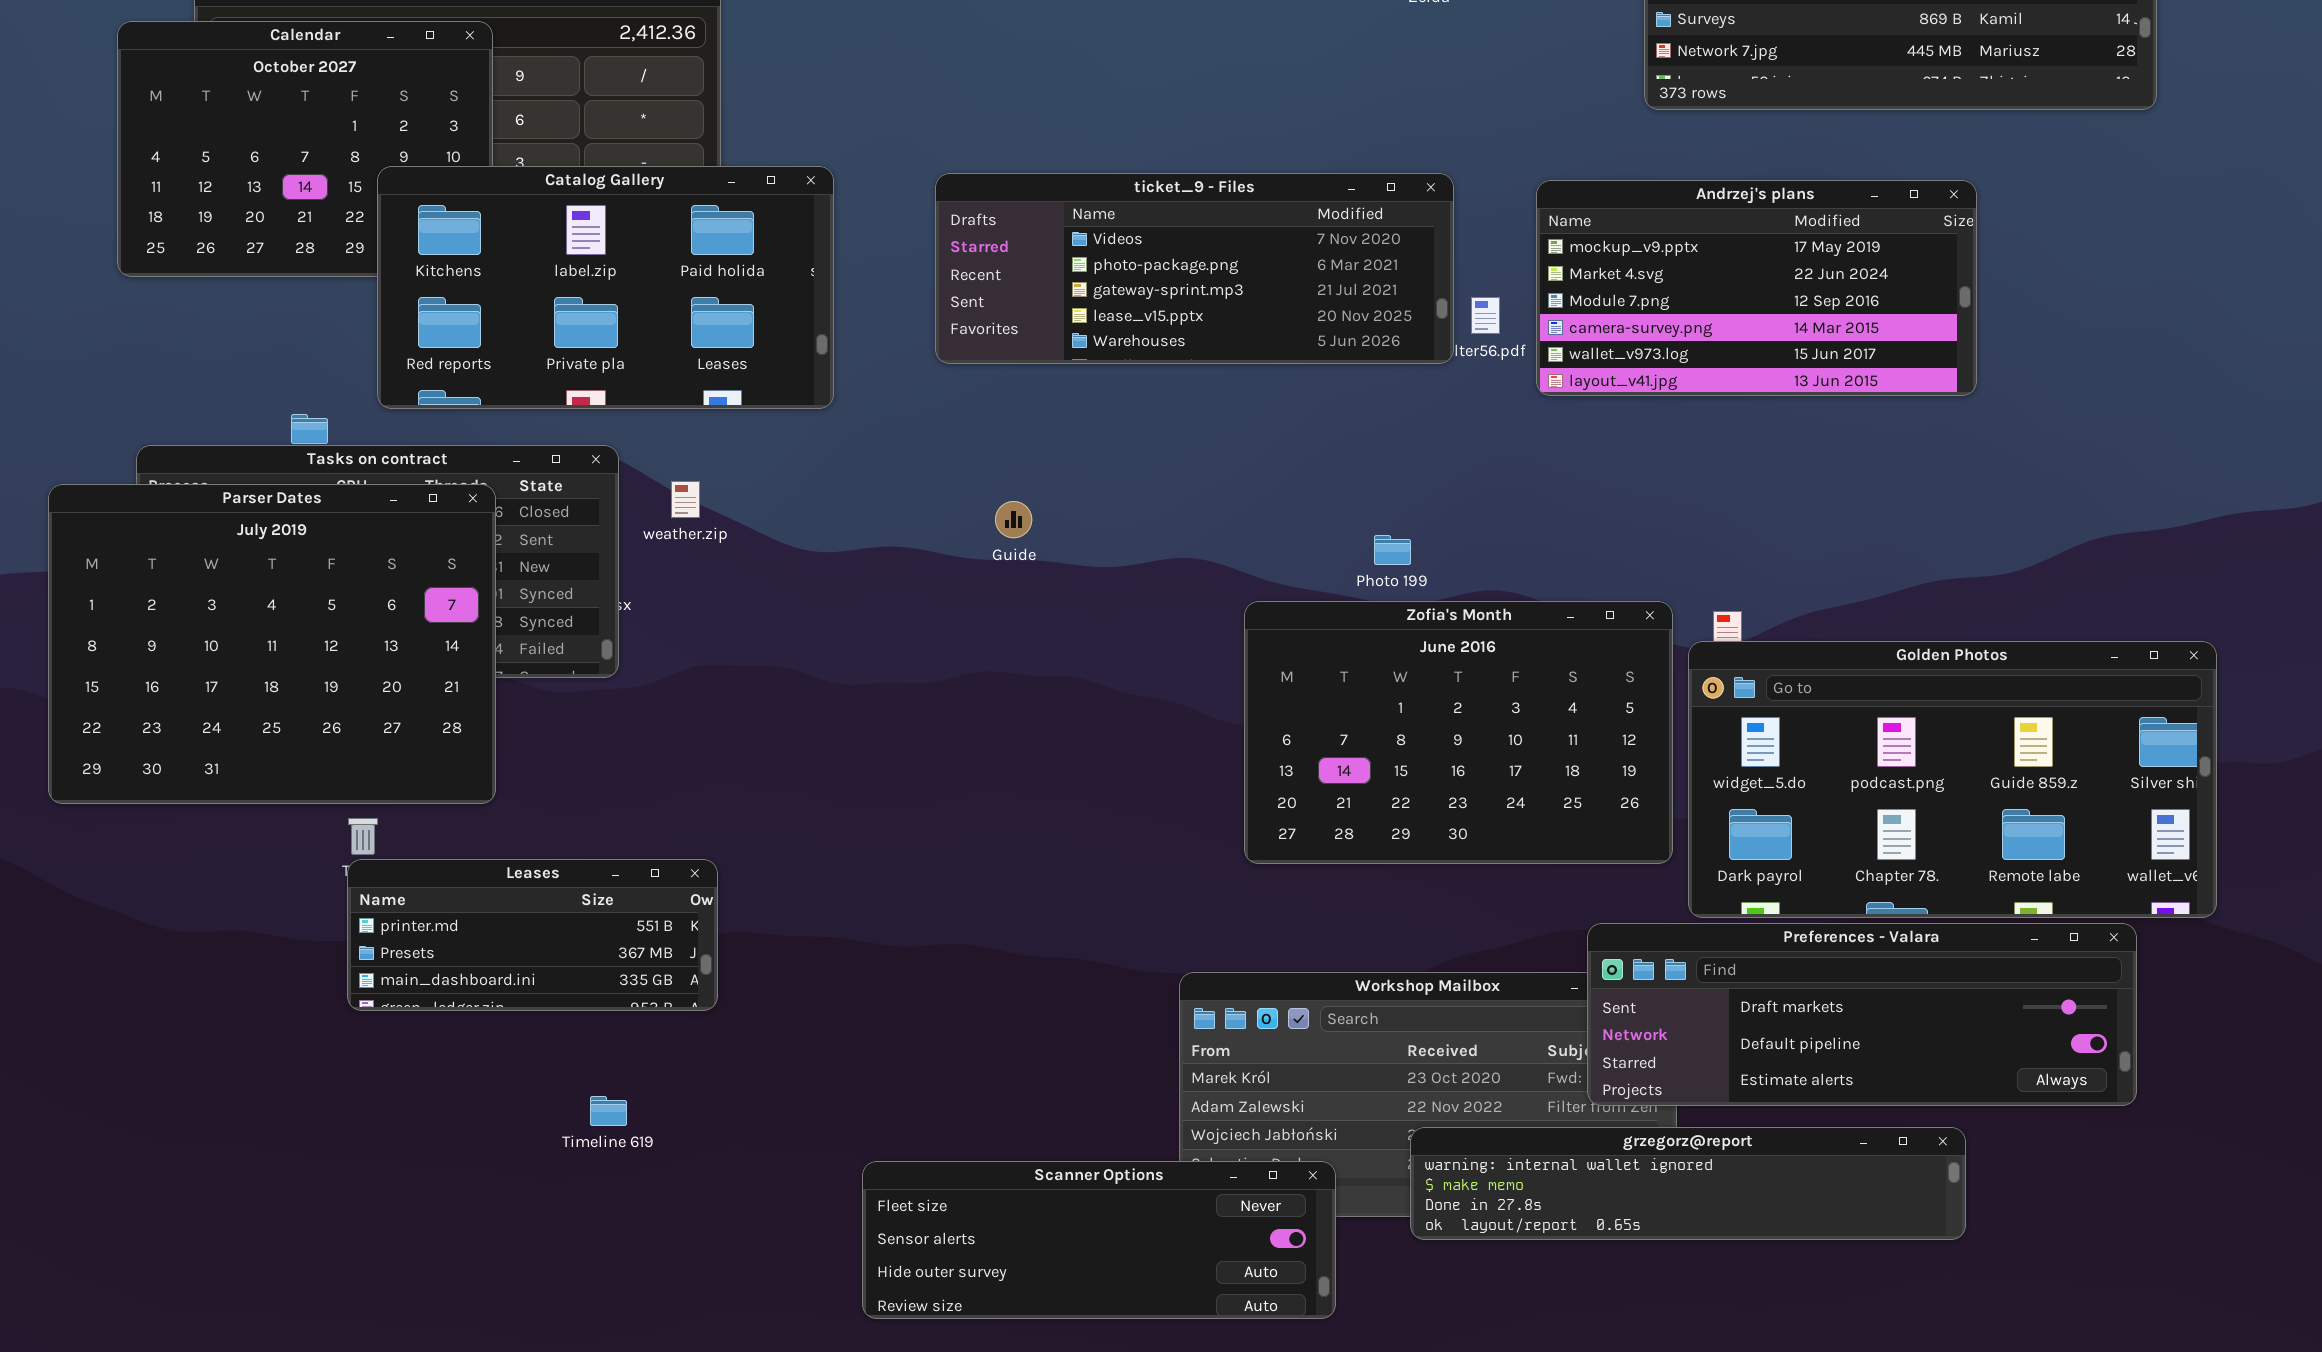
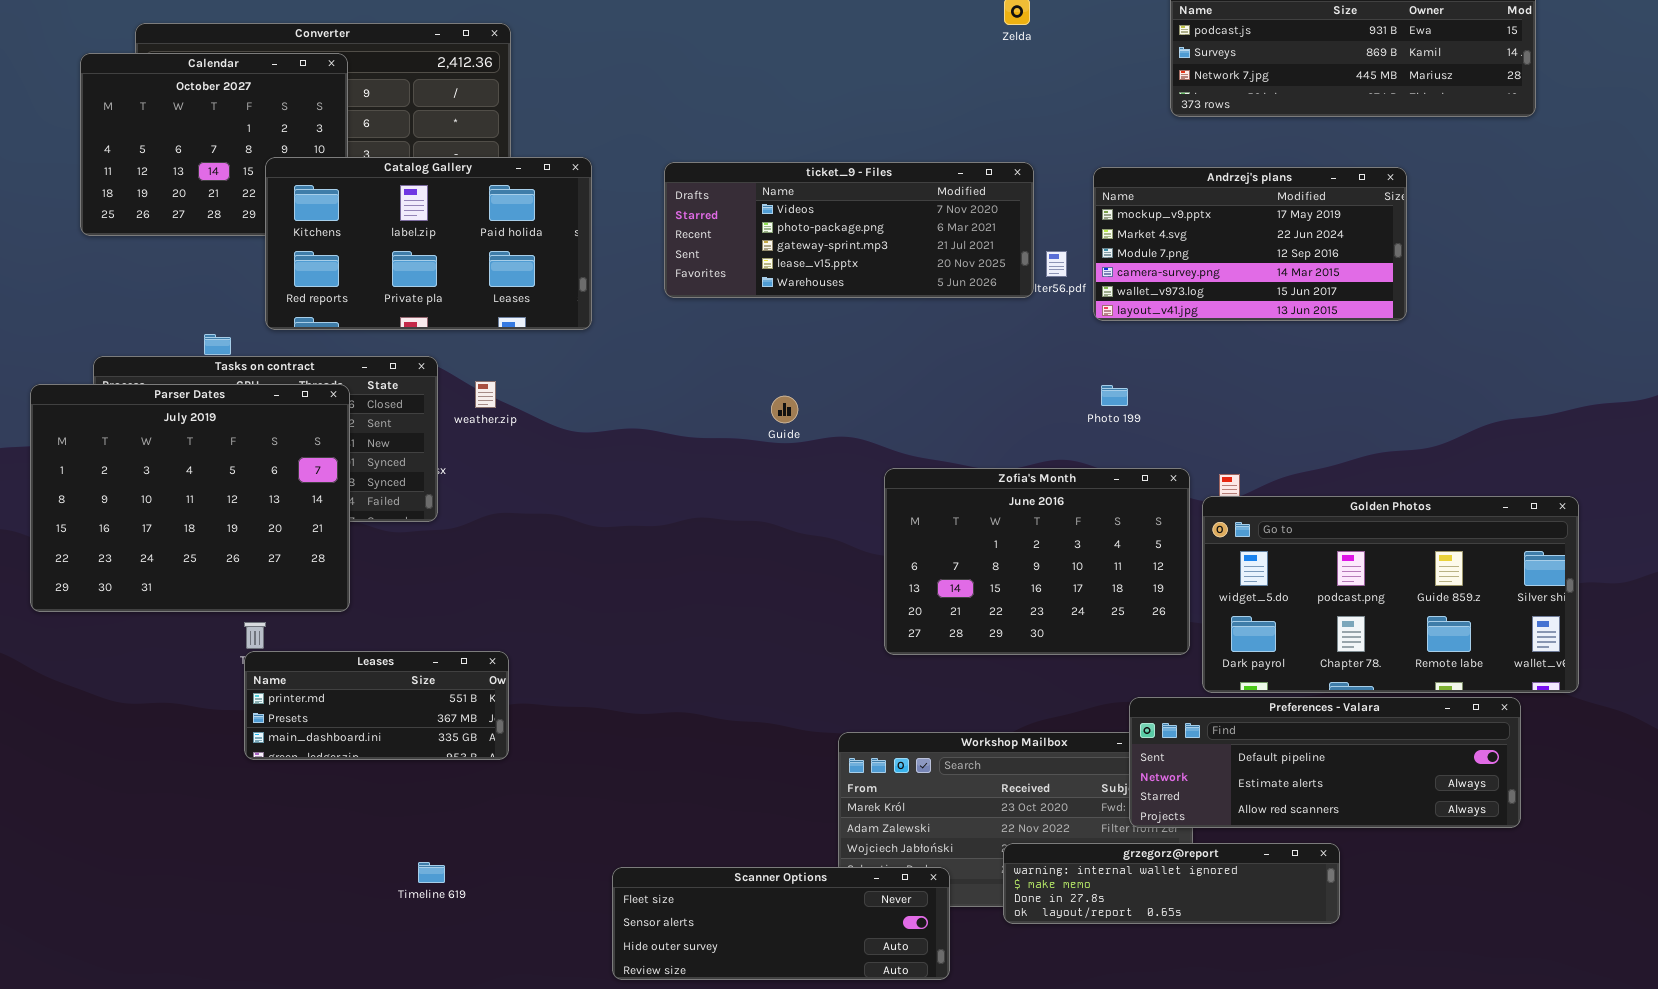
Guide: [995,501,1032,538] -> [771,396,798,423], moved
Photo 199: [1374,535,1411,565] -> [1101,385,1128,406], moved
Preferences - Valara: [1587,923,2137,1106] -> [1129,697,1521,828], scrolled down 1 row
Timeline 619: [590,1096,627,1126] -> [418,862,445,883], moved
grzegorz@report: [1410,1127,1966,1240] -> [1003,843,1340,924], resized

